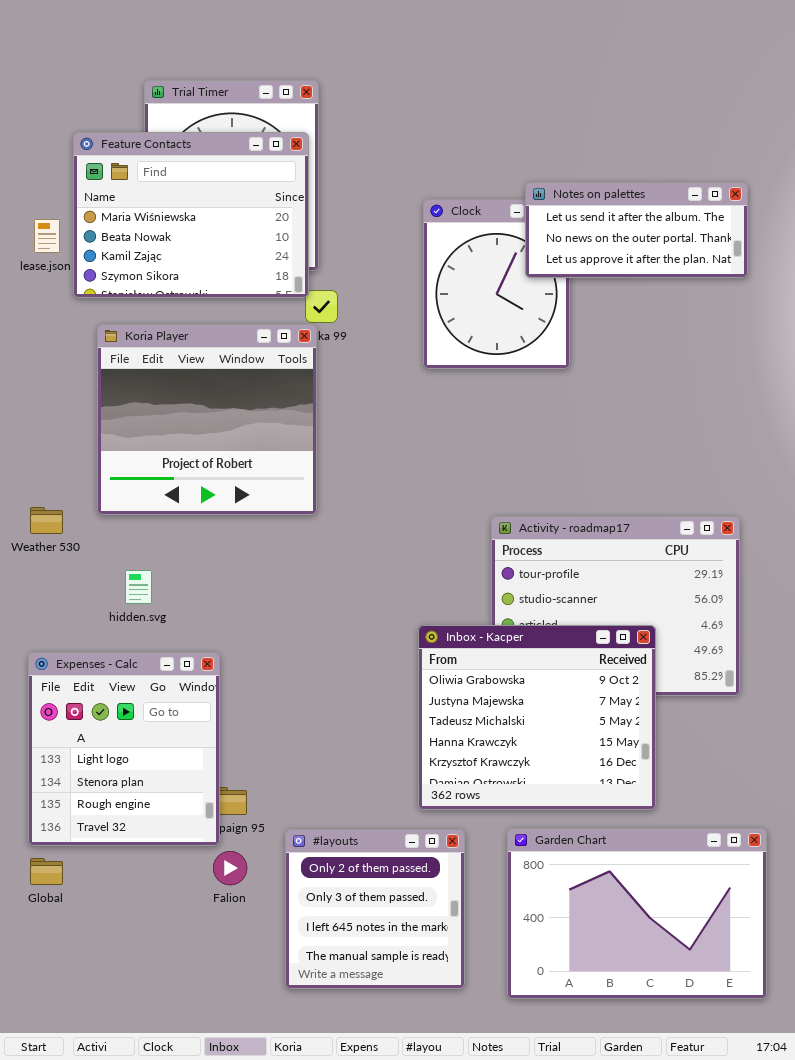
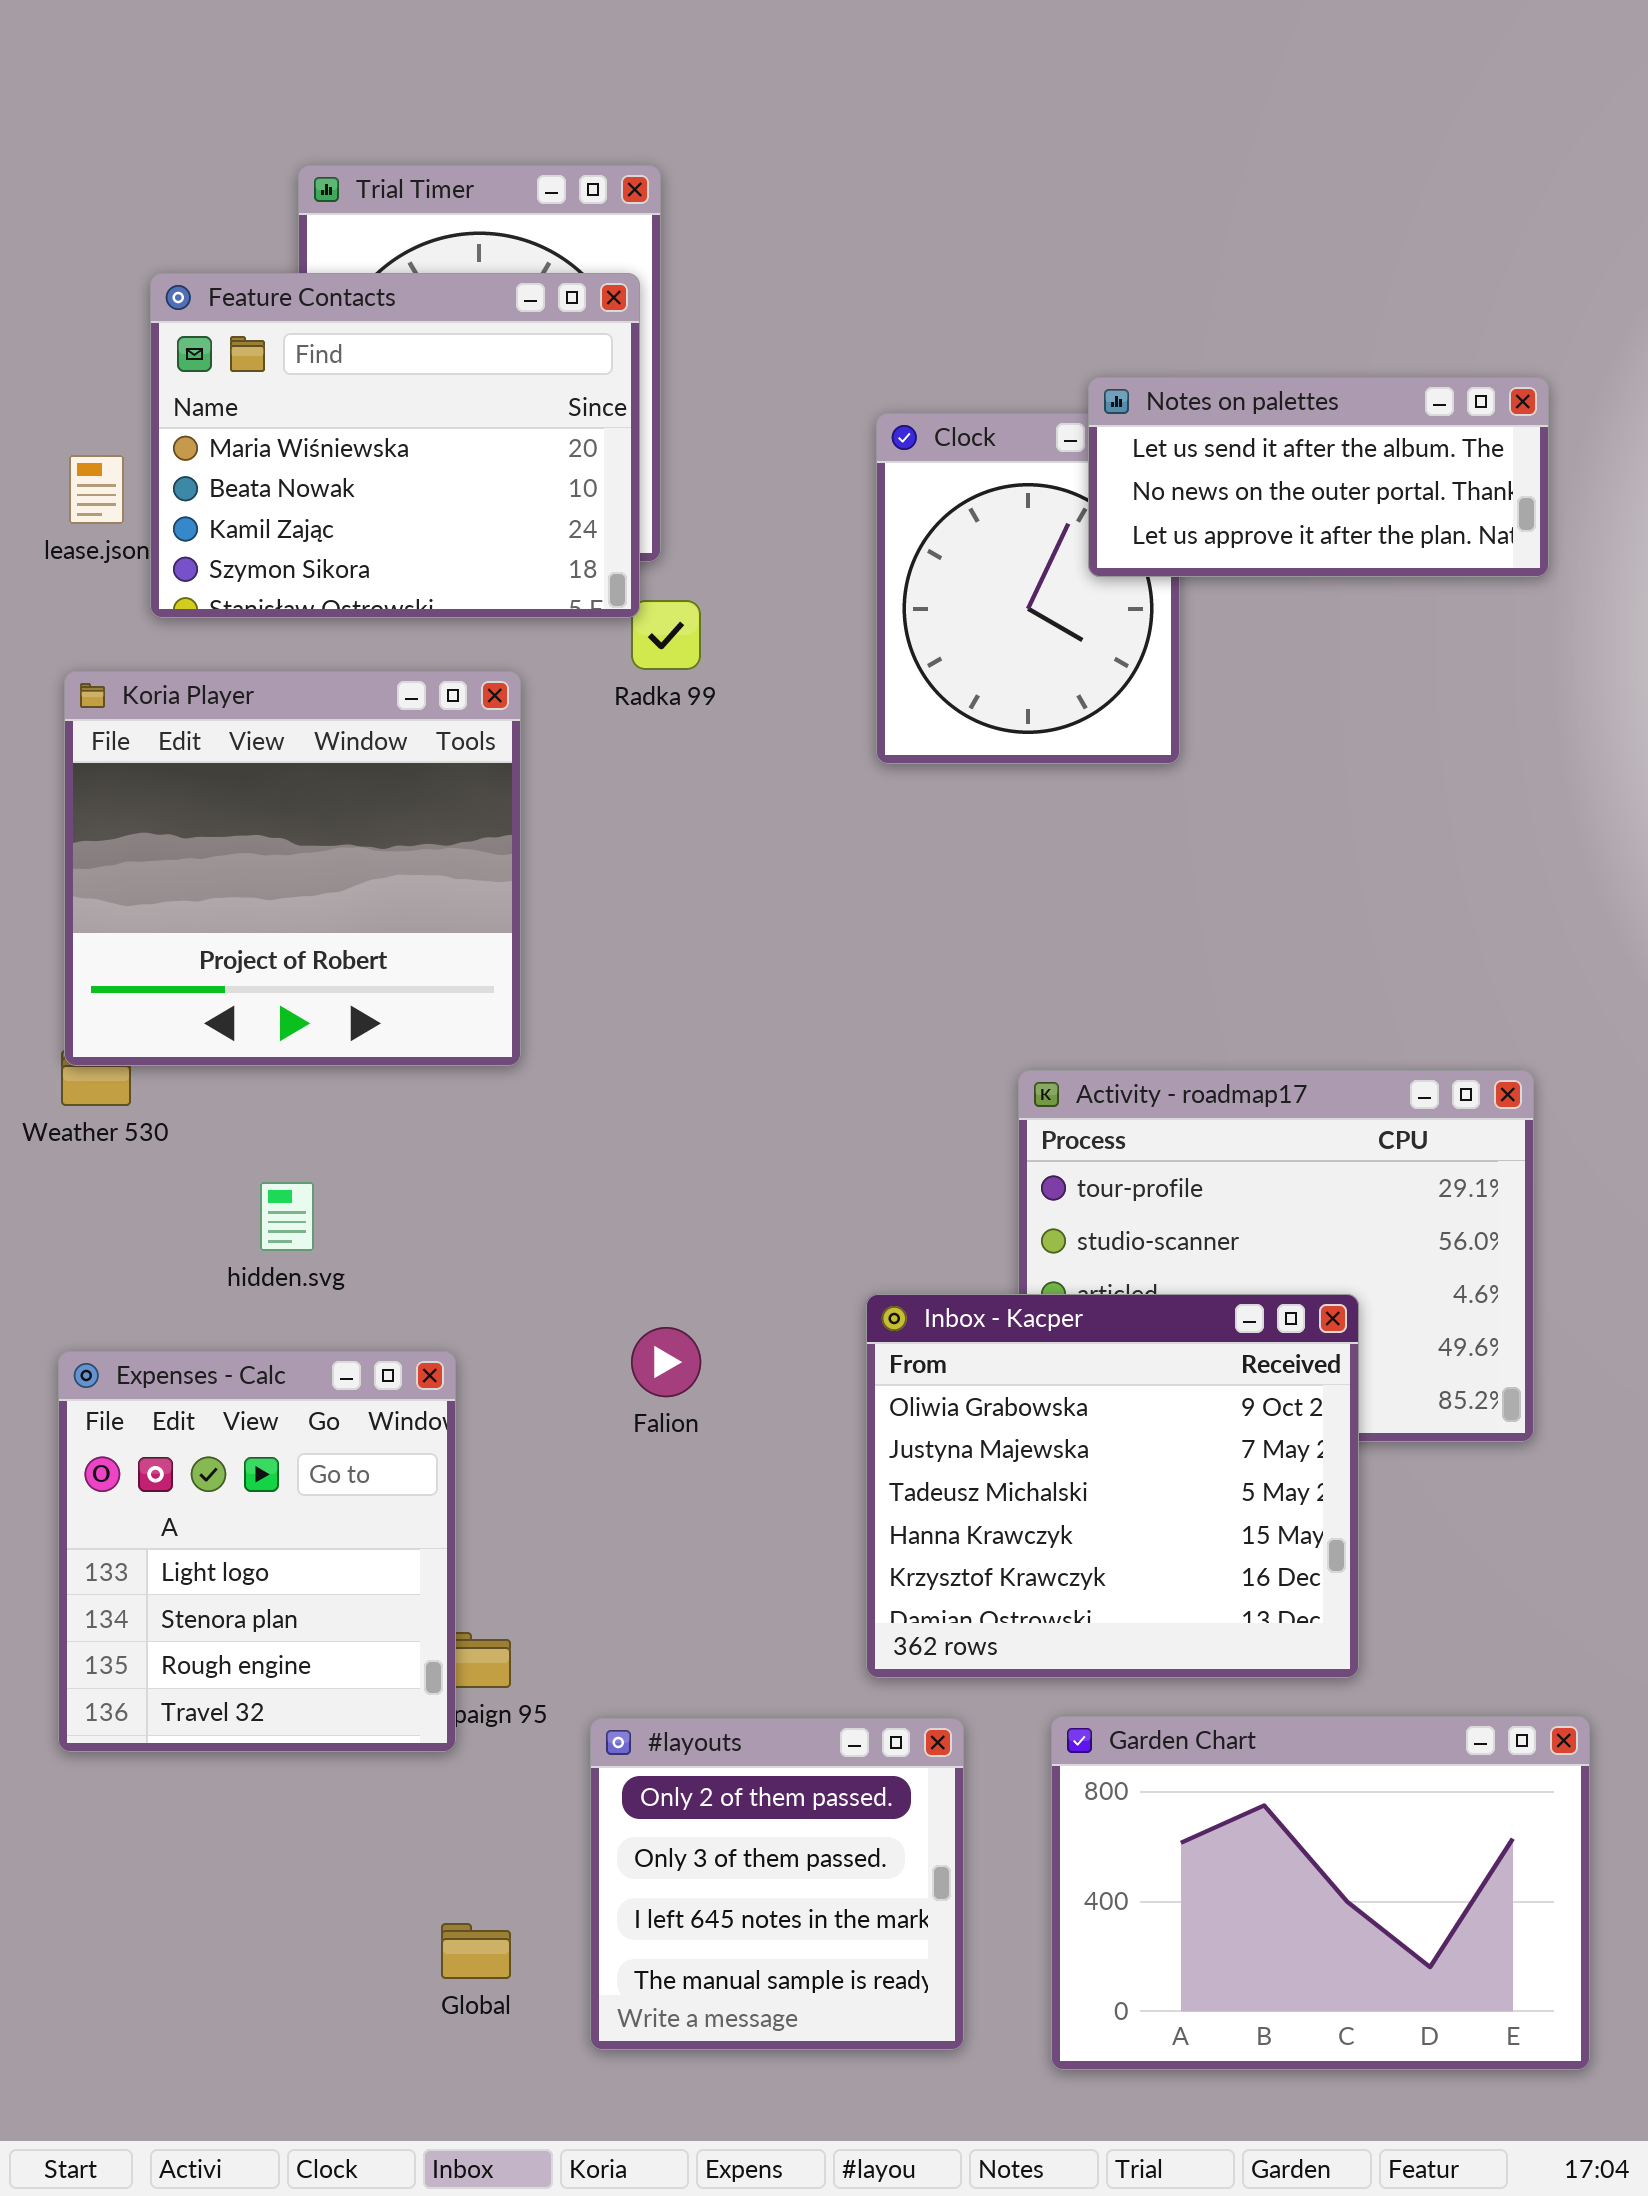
Koria Player: [97,324,317,515] -> [64,671,521,1066], moved
Falion: [213,851,247,885] -> [631,1327,701,1397], moved
Global: [30,858,63,885] -> [441,1923,511,1979], moved

